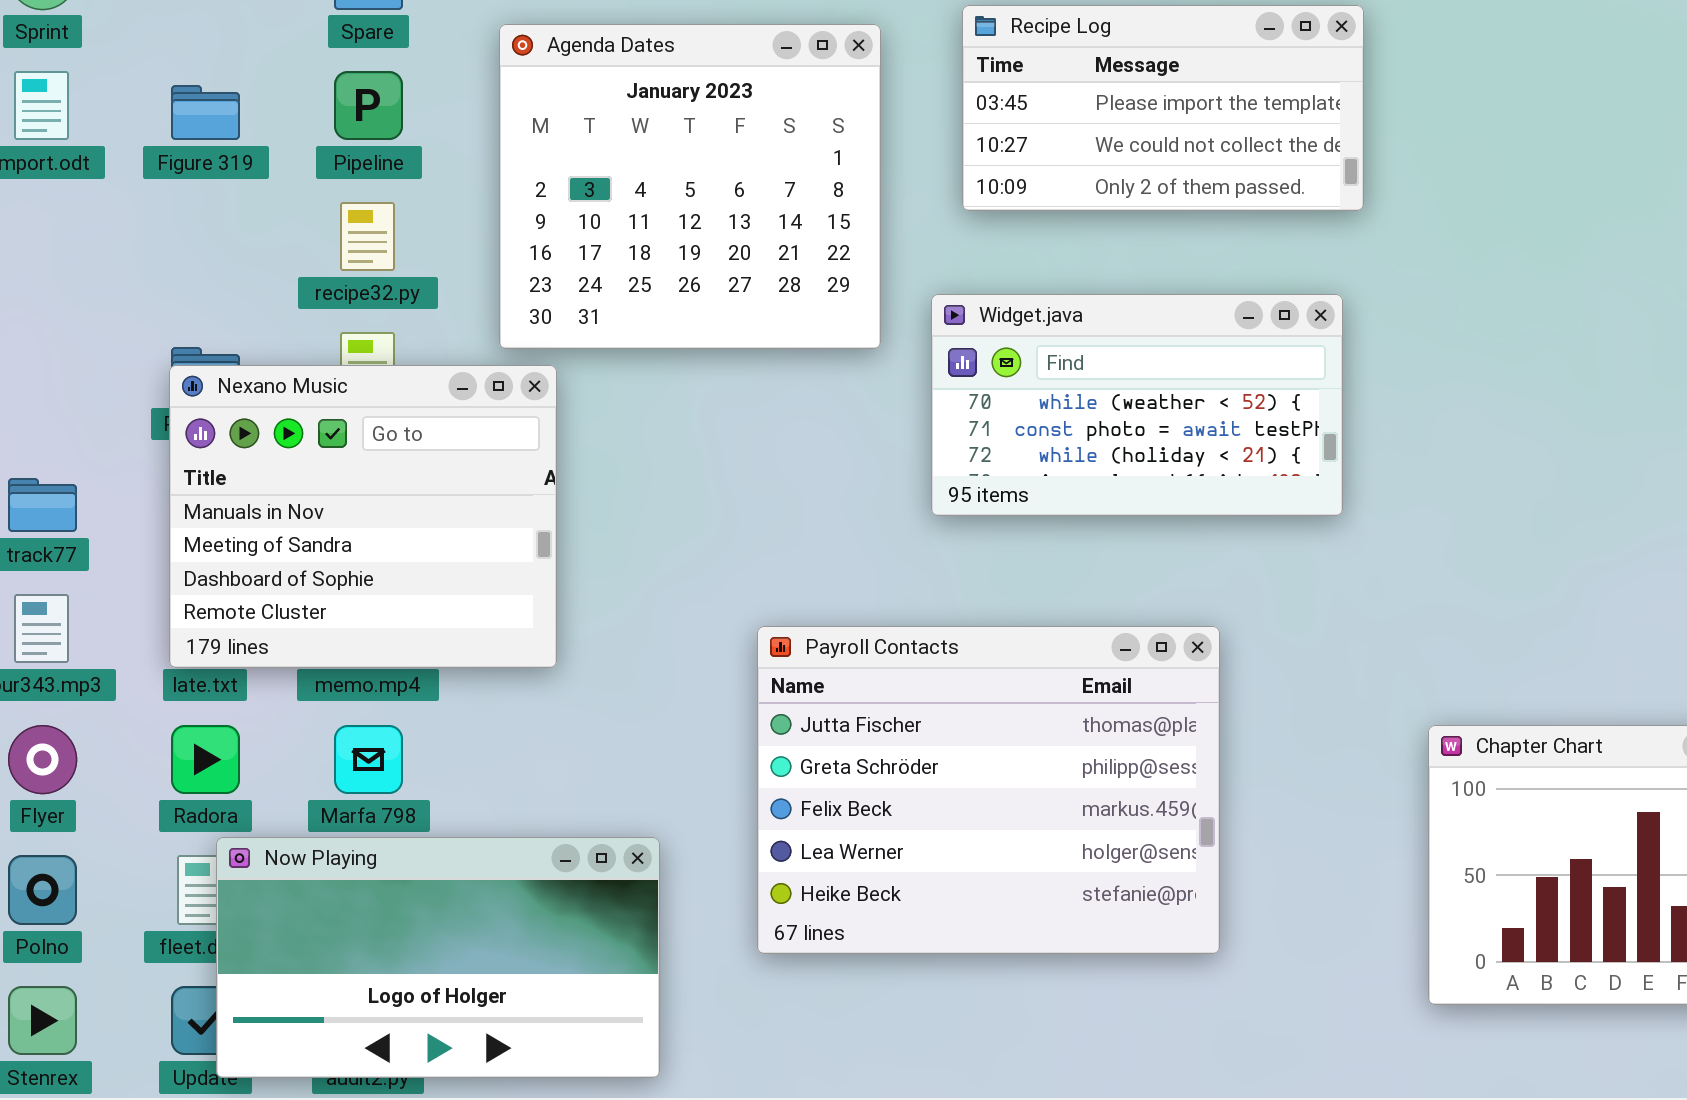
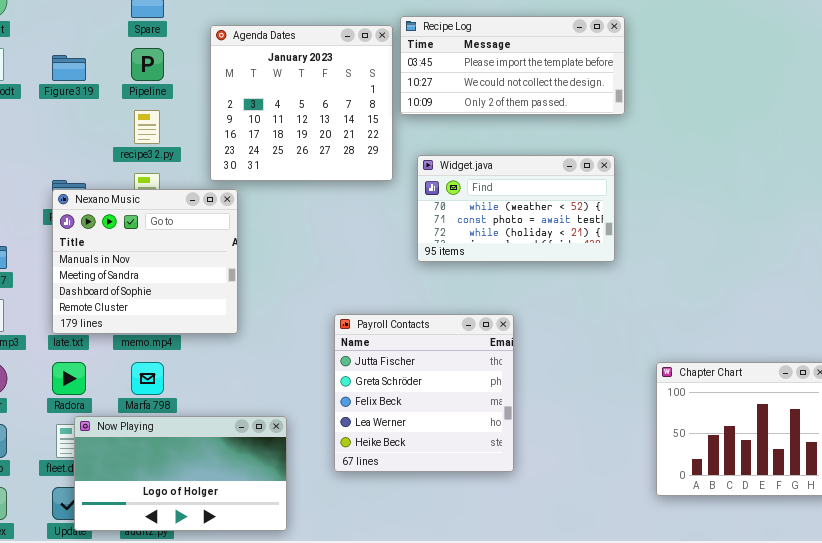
Recipe Log: [962,5,1364,211] -> [400,16,625,115], resized
Payroll Contacts: [757,626,1220,954] -> [334,314,514,472], resized

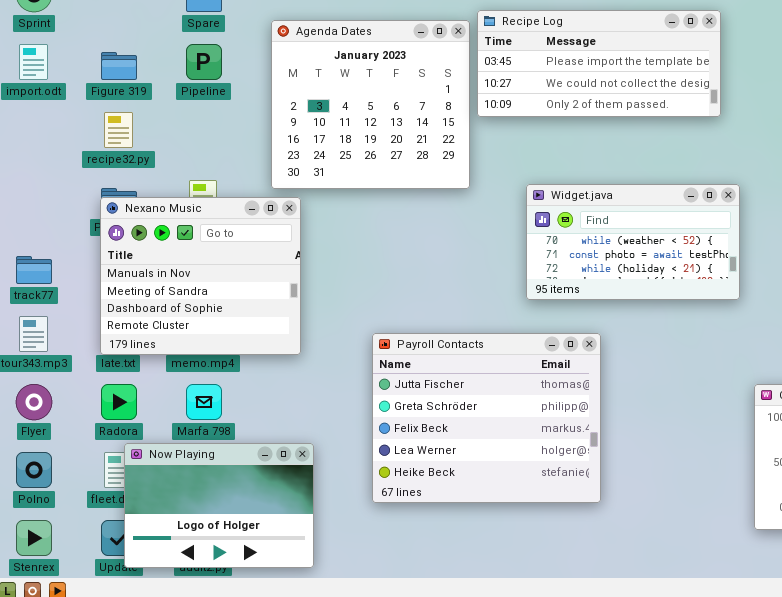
recipe32.py: [134,110,160,144] -> [104,112,133,148], moved
Widget.java: [417,155,615,262] -> [526,184,740,300], moved
Payroll Contacts: [334,314,514,472] -> [372,333,601,503], resized
Now Playing: [74,416,287,531] -> [124,443,314,568], resized

